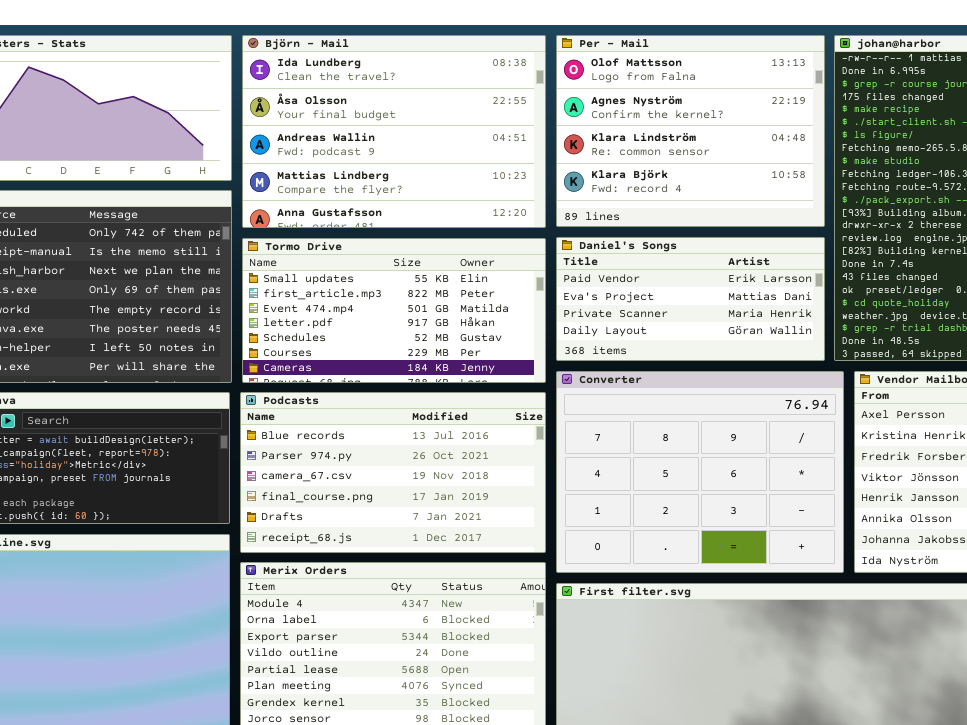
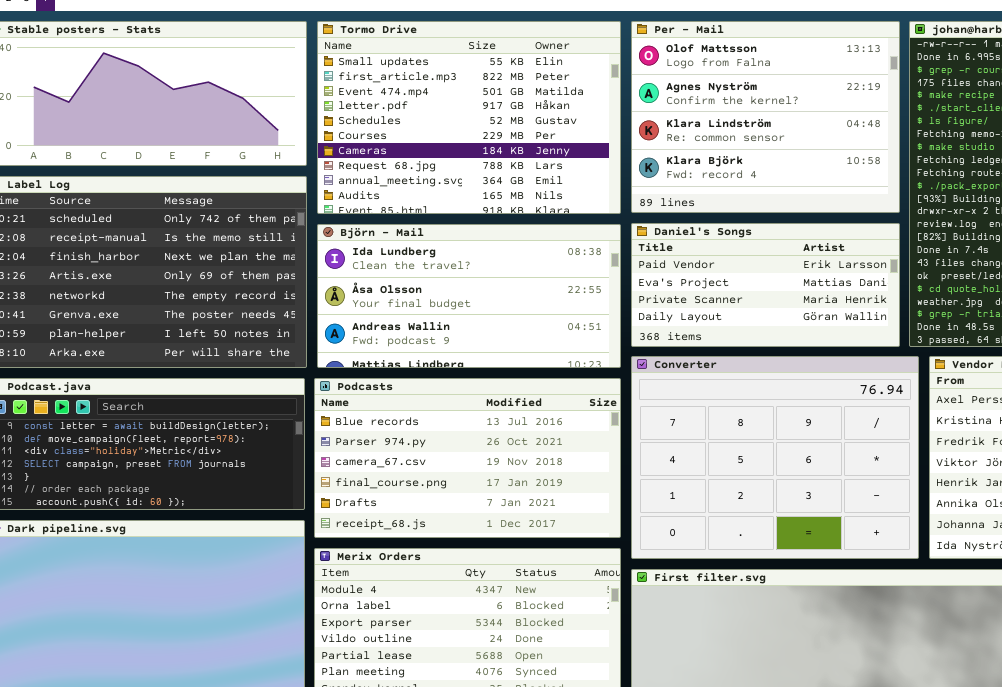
Björn - Mail: [242,35,546,228] -> [317,224,621,368], moved, resized
Tormo Drive: [242,238,546,383] -> [317,21,621,214], moved, resized

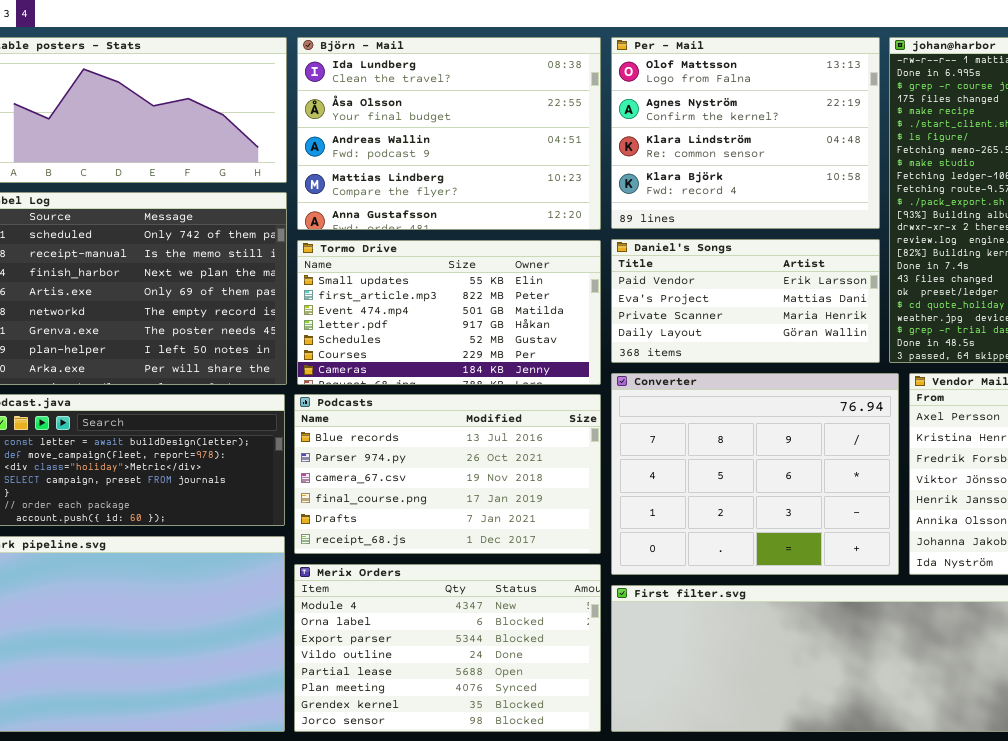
Tormo Drive: [317,21,621,214] -> [297,240,601,385], moved, resized
Björn - Mail: [317,224,621,368] -> [297,37,601,230], moved, resized

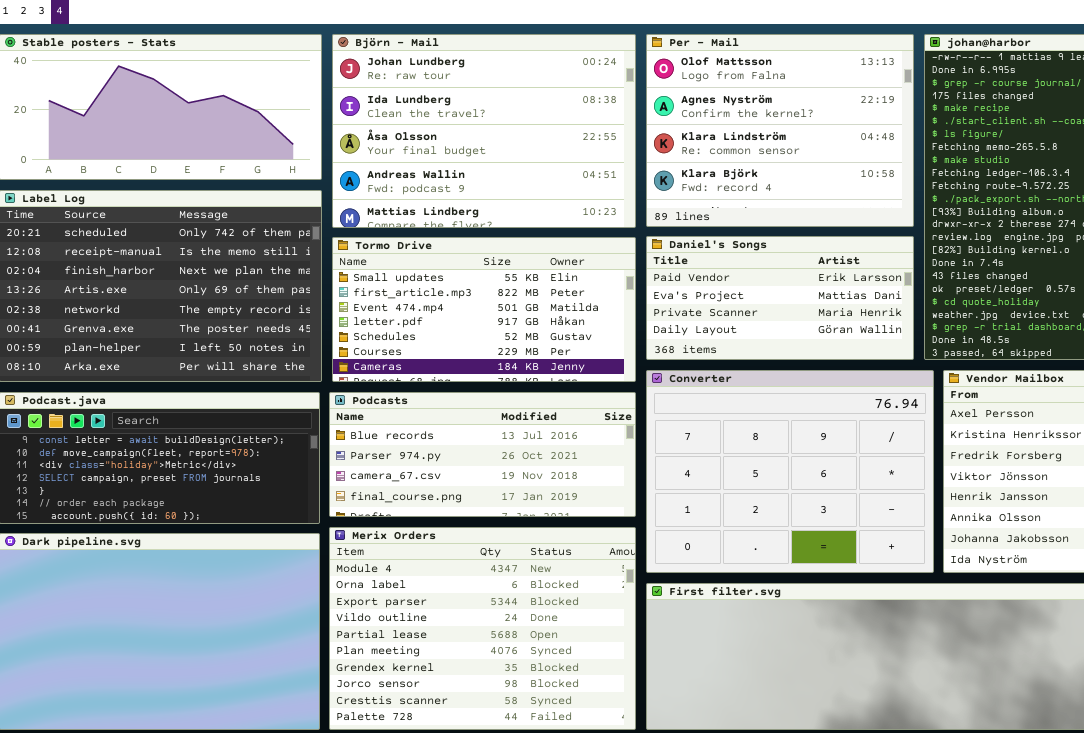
Björn - Mail: [297,37,601,230] -> [332,34,636,228], scrolled up 1 row
Podcasts: [294,394,601,554] -> [329,392,636,517], resized
Merix Orders: [294,564,601,732] -> [329,527,636,730], resized

